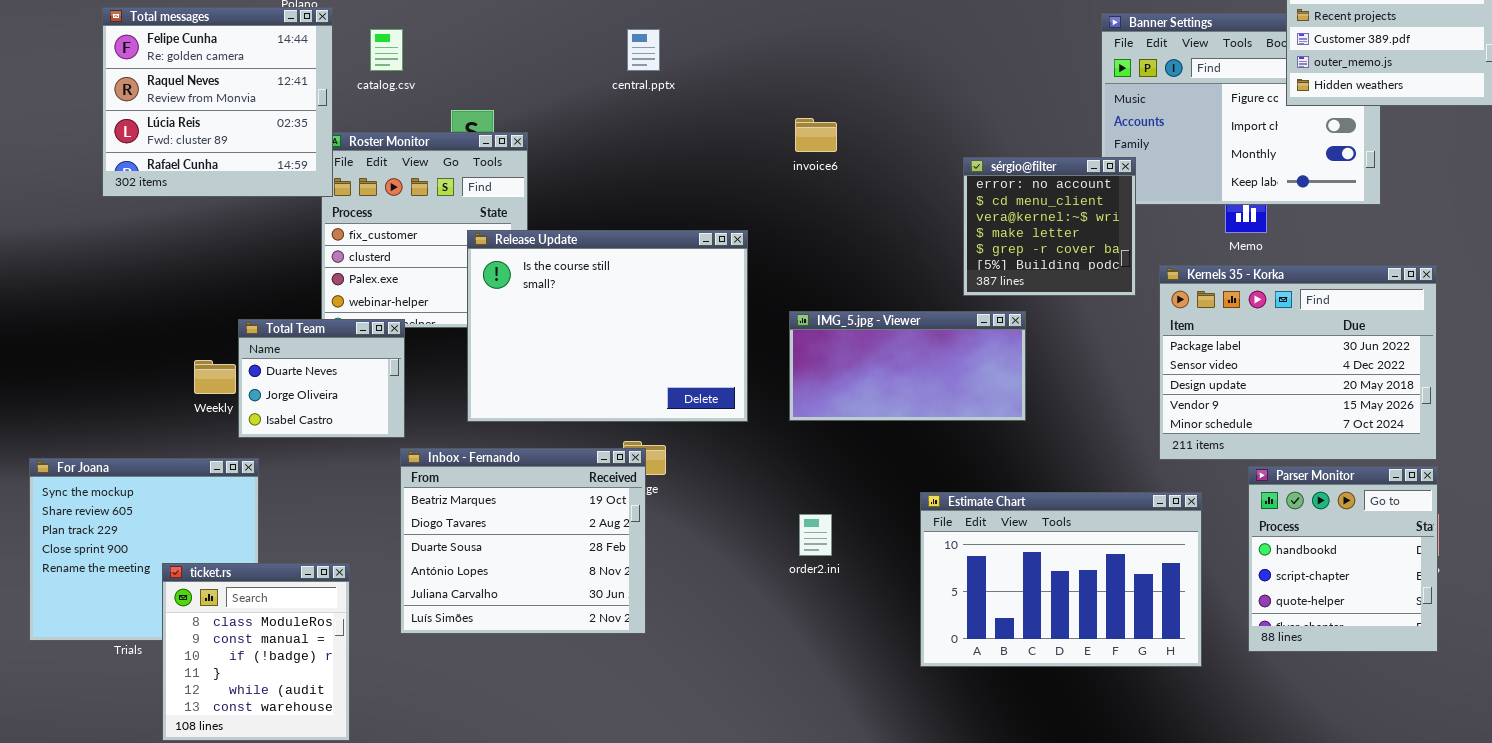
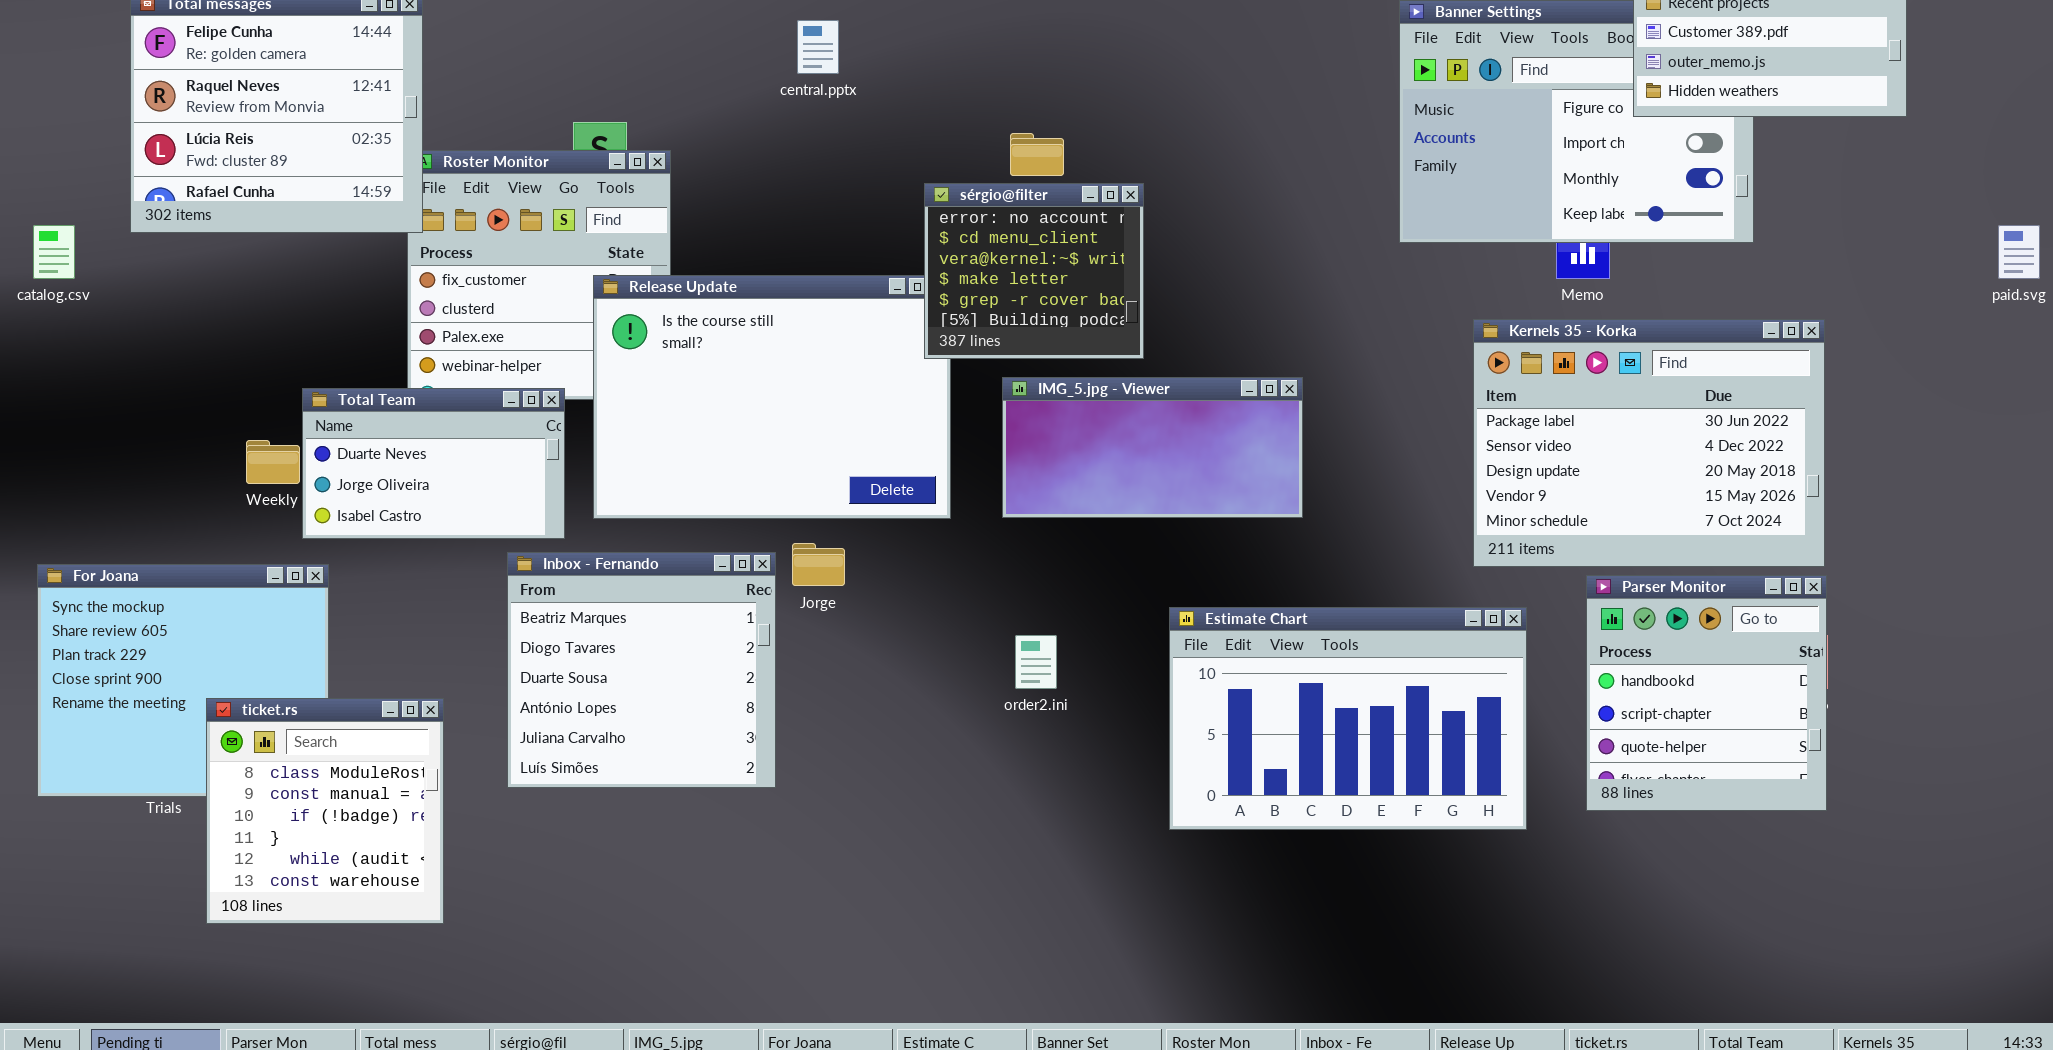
catalog.csv: [370,29,403,71] -> [33,225,75,279], moved
sérgio@filter: [963,157,1136,296] -> [924,183,1144,359], moved
Total Team: [238,319,405,438] -> [302,388,565,539], resized
Inbox - Fernando: [400,448,646,634] -> [507,552,776,788], resized

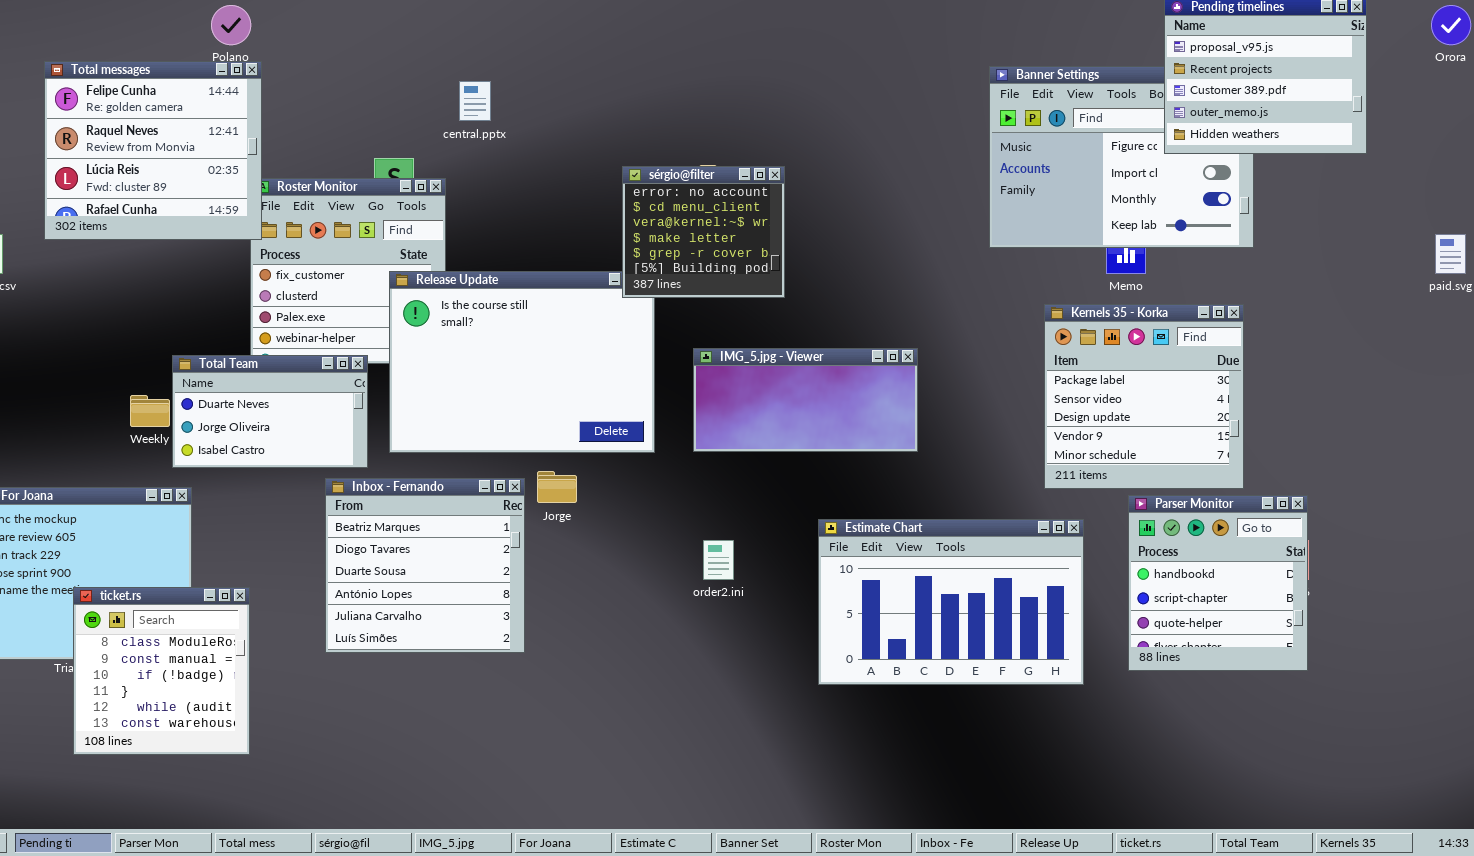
central.pptx: [797,20,839,74] -> [459,81,491,121], moved
sérgio@filter: [924,183,1144,359] -> [622,166,785,298], moved
Kernels 35 - Korka: [1473,319,1825,567] -> [1044,304,1244,489], resized
ticket.rs: [206,698,444,924] -> [73,587,250,755], moved

